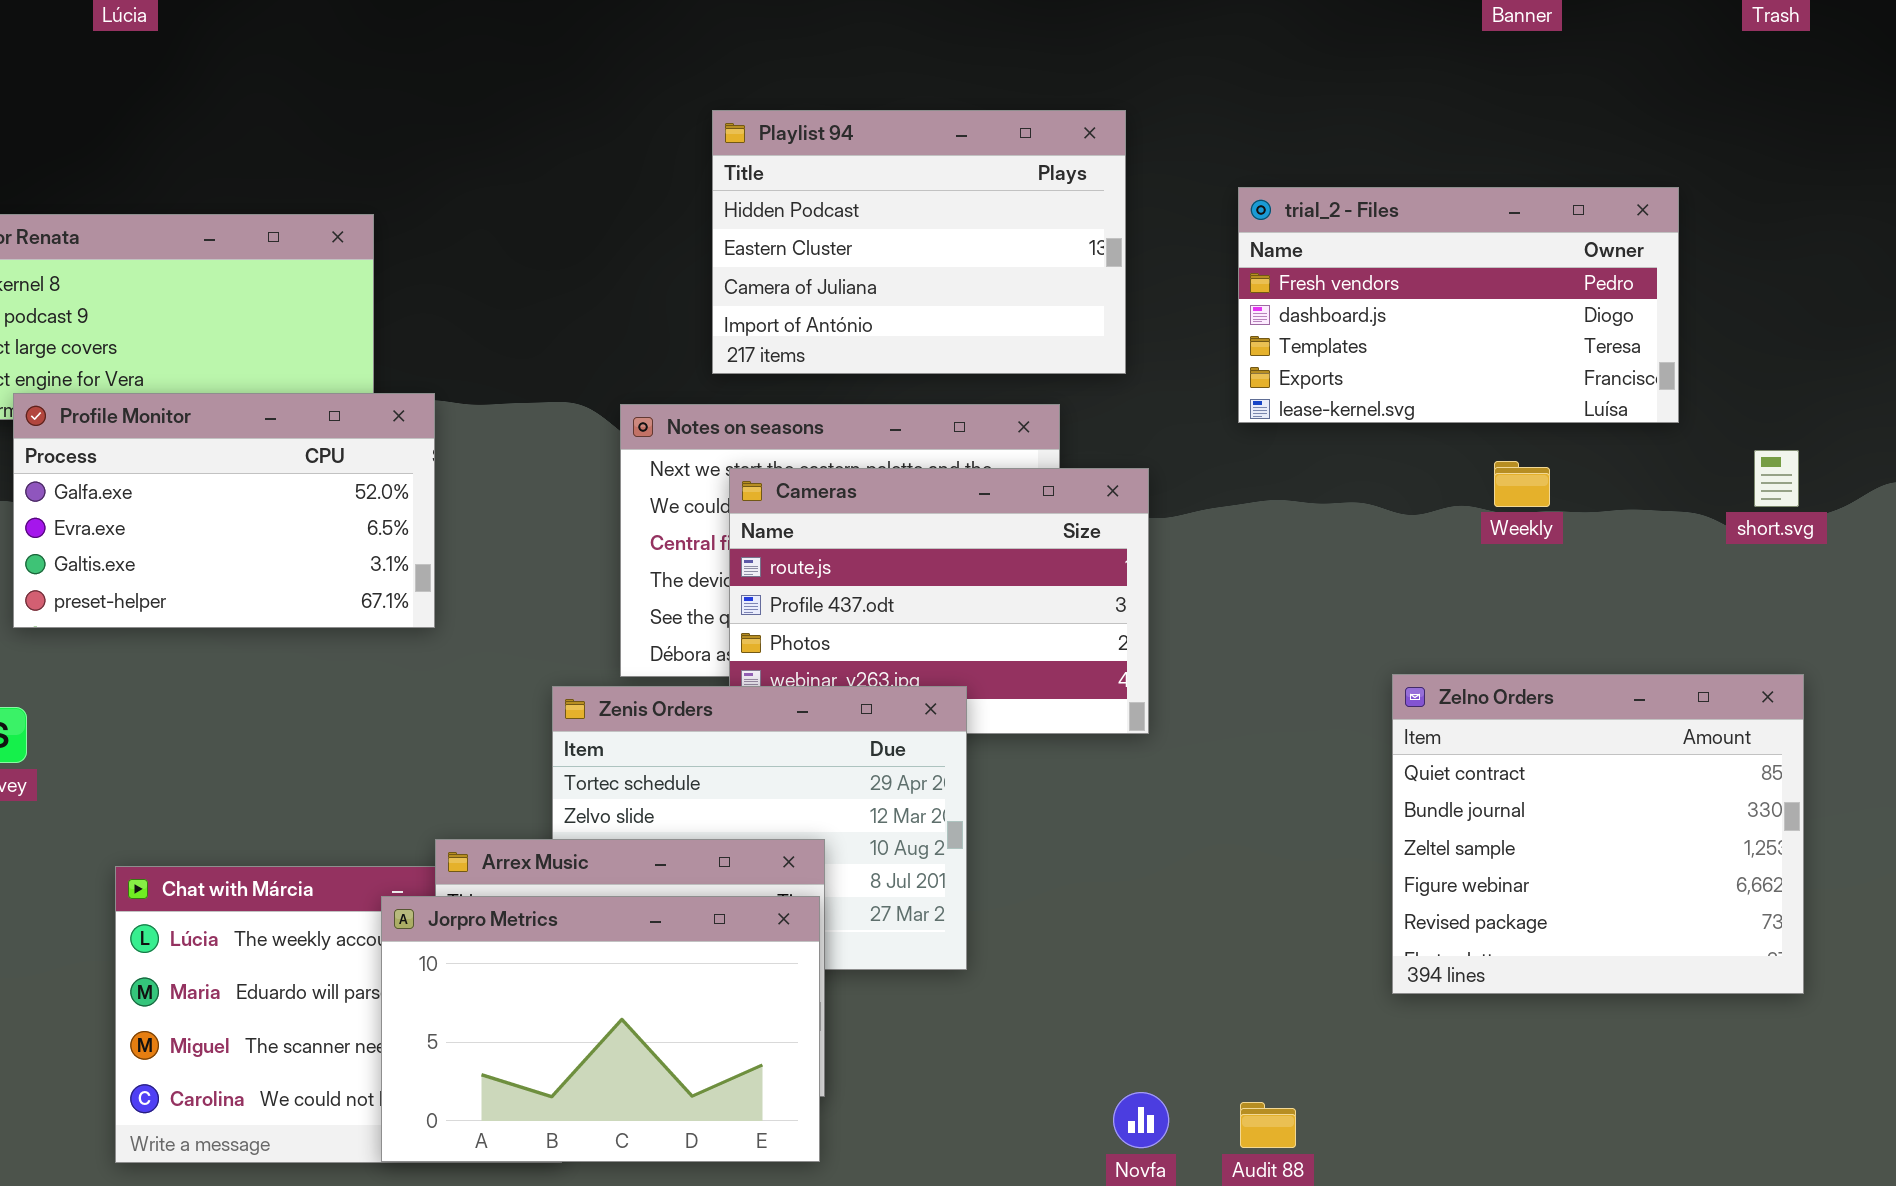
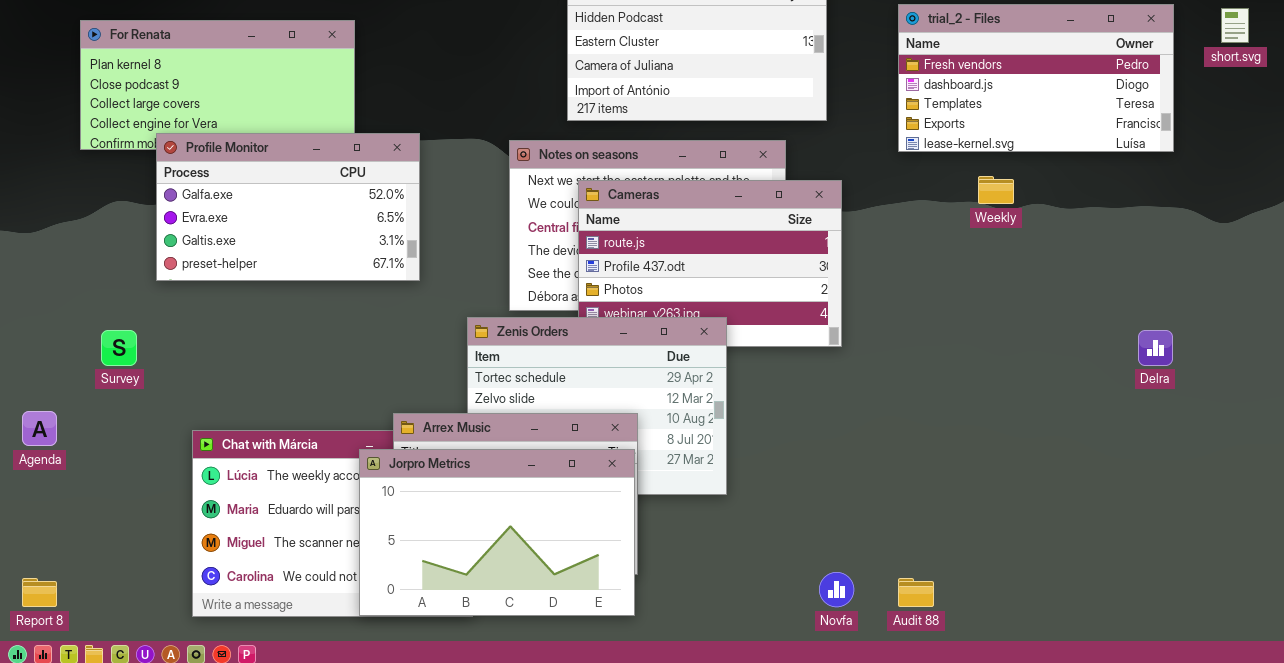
Profile Monitor: [13,393,435,628] -> [156,133,420,281], moved
short.svg: [1754,450,1799,507] -> [1221,8,1249,43], moved
Weekly: [1494,461,1550,507] -> [978,176,1014,204], moved
Zelno Orders: [1392,674,1804,994] -> none, closed

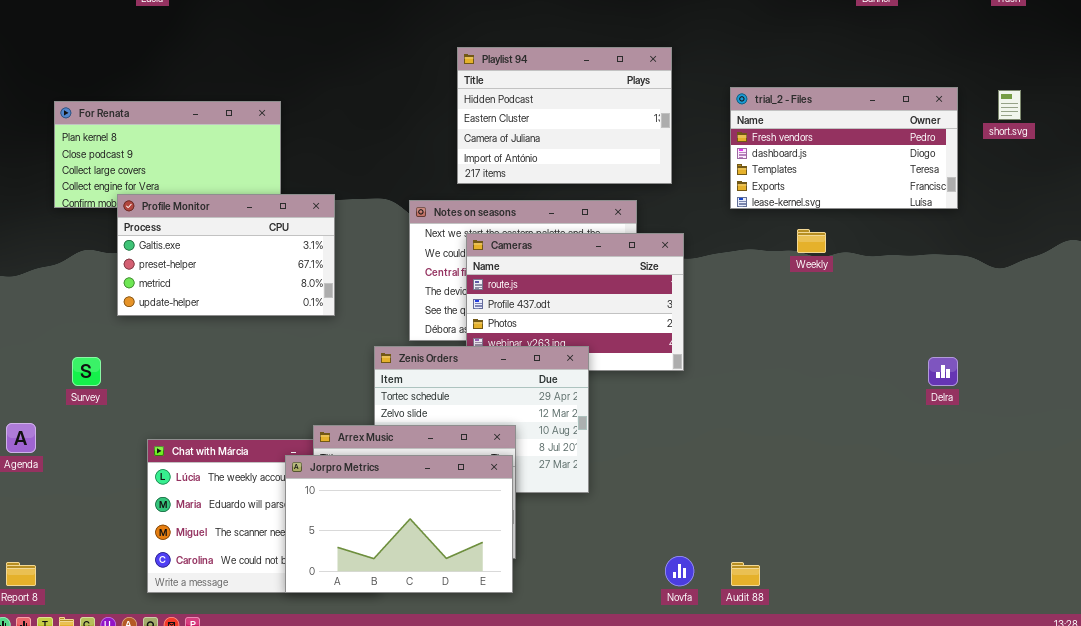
Profile Monitor: [156,133,420,281] -> [117,194,335,316], scrolled down 2 rows

